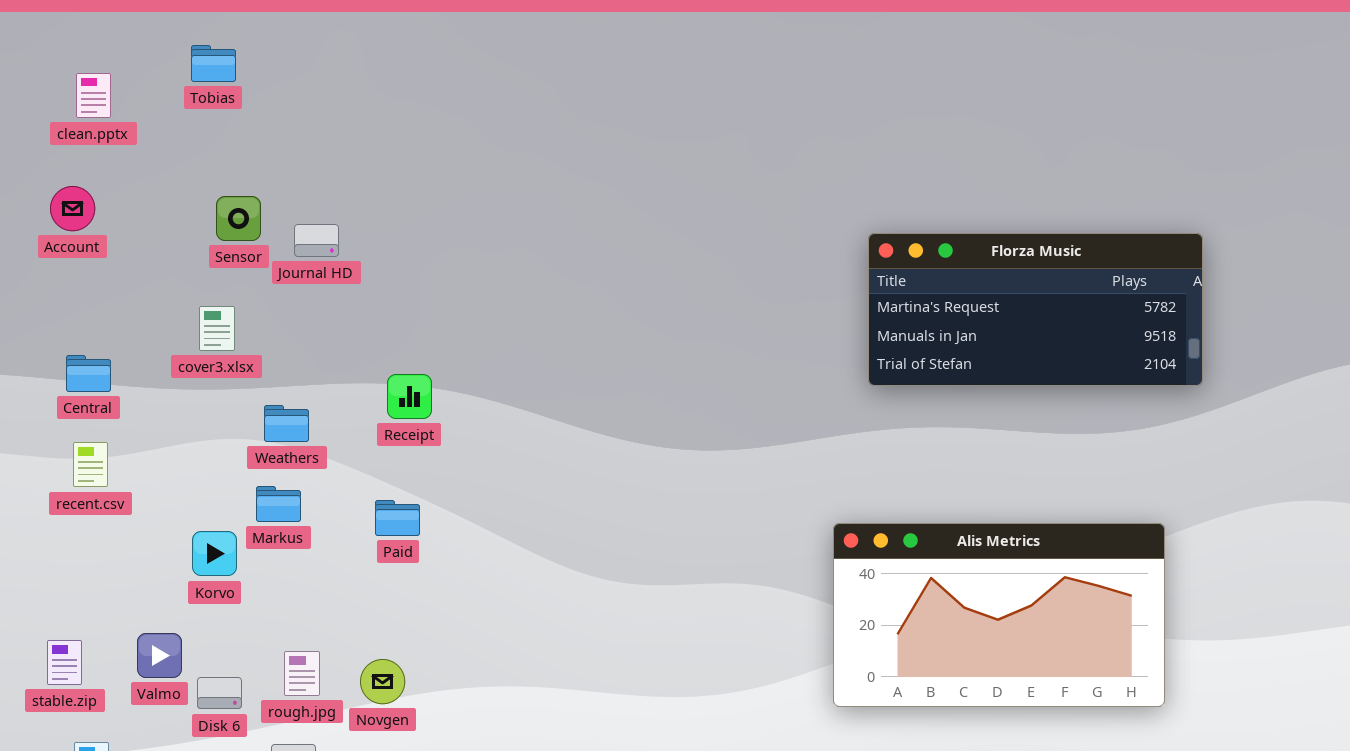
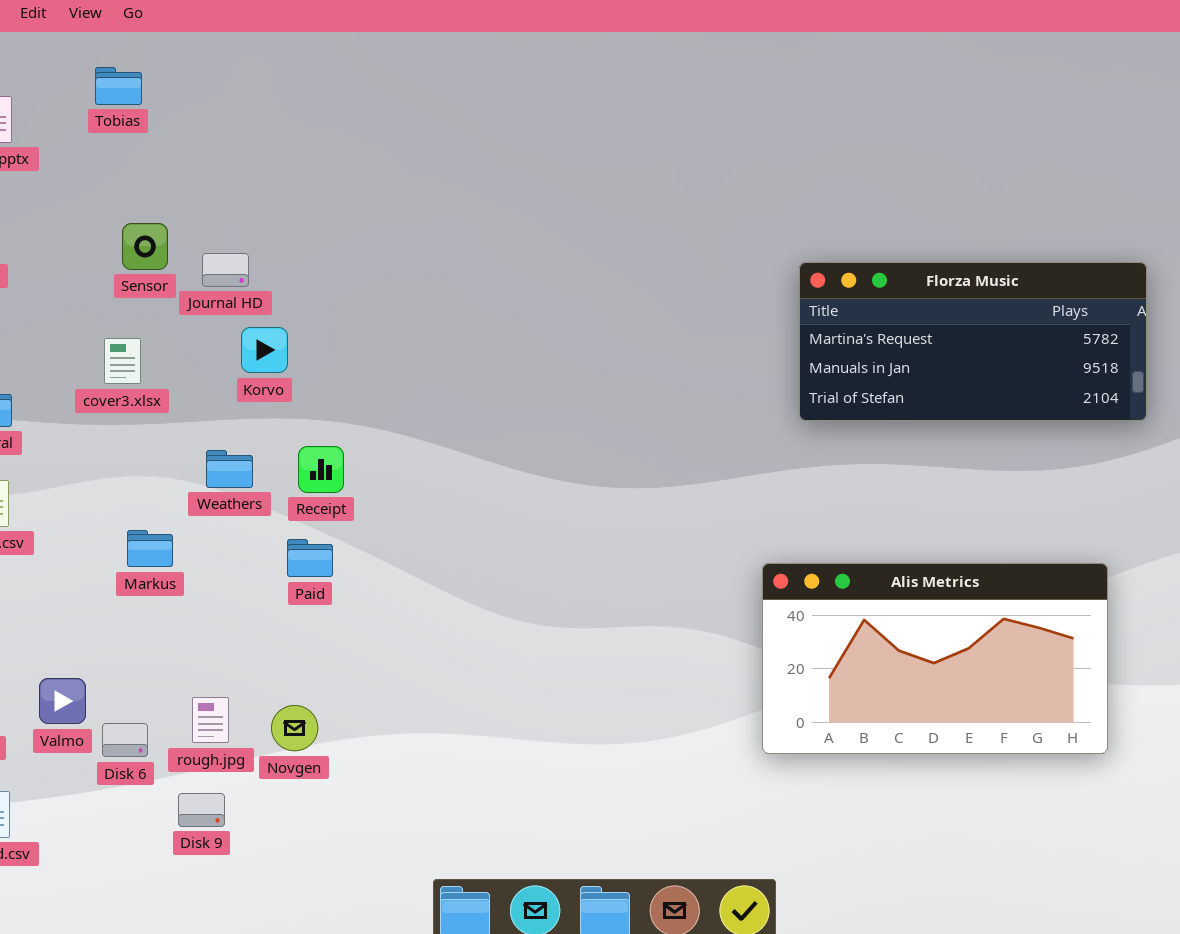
Receipt: [387,374,432,419] -> [298,446,344,493], moved
Weathers: [264,405,309,442] -> [206,450,253,488], moved
Markus: [256,486,301,522] -> [127,530,173,567], moved
Korvo: [192,531,237,576] -> [241,327,288,373], moved

